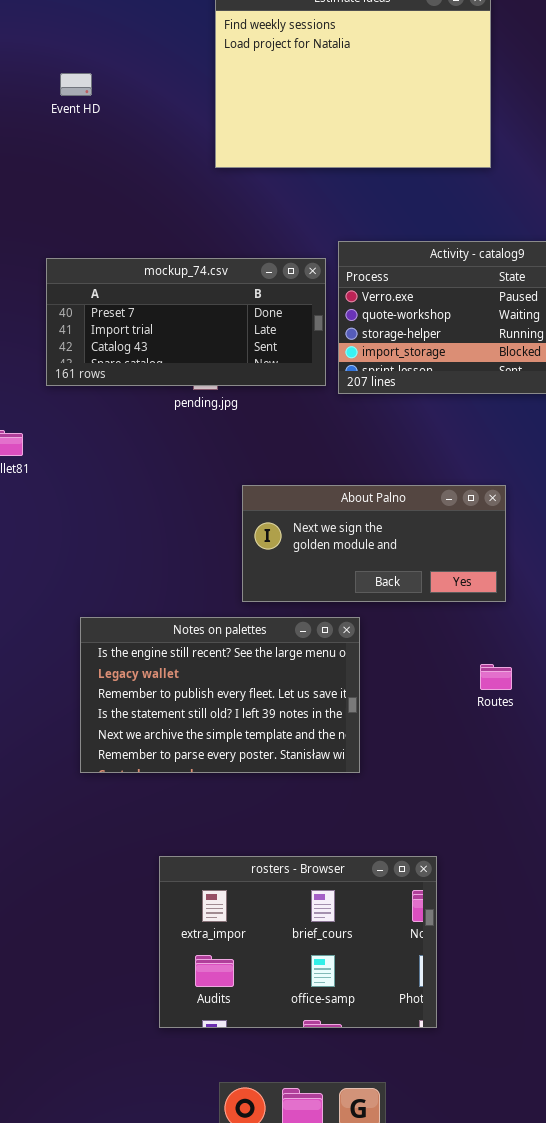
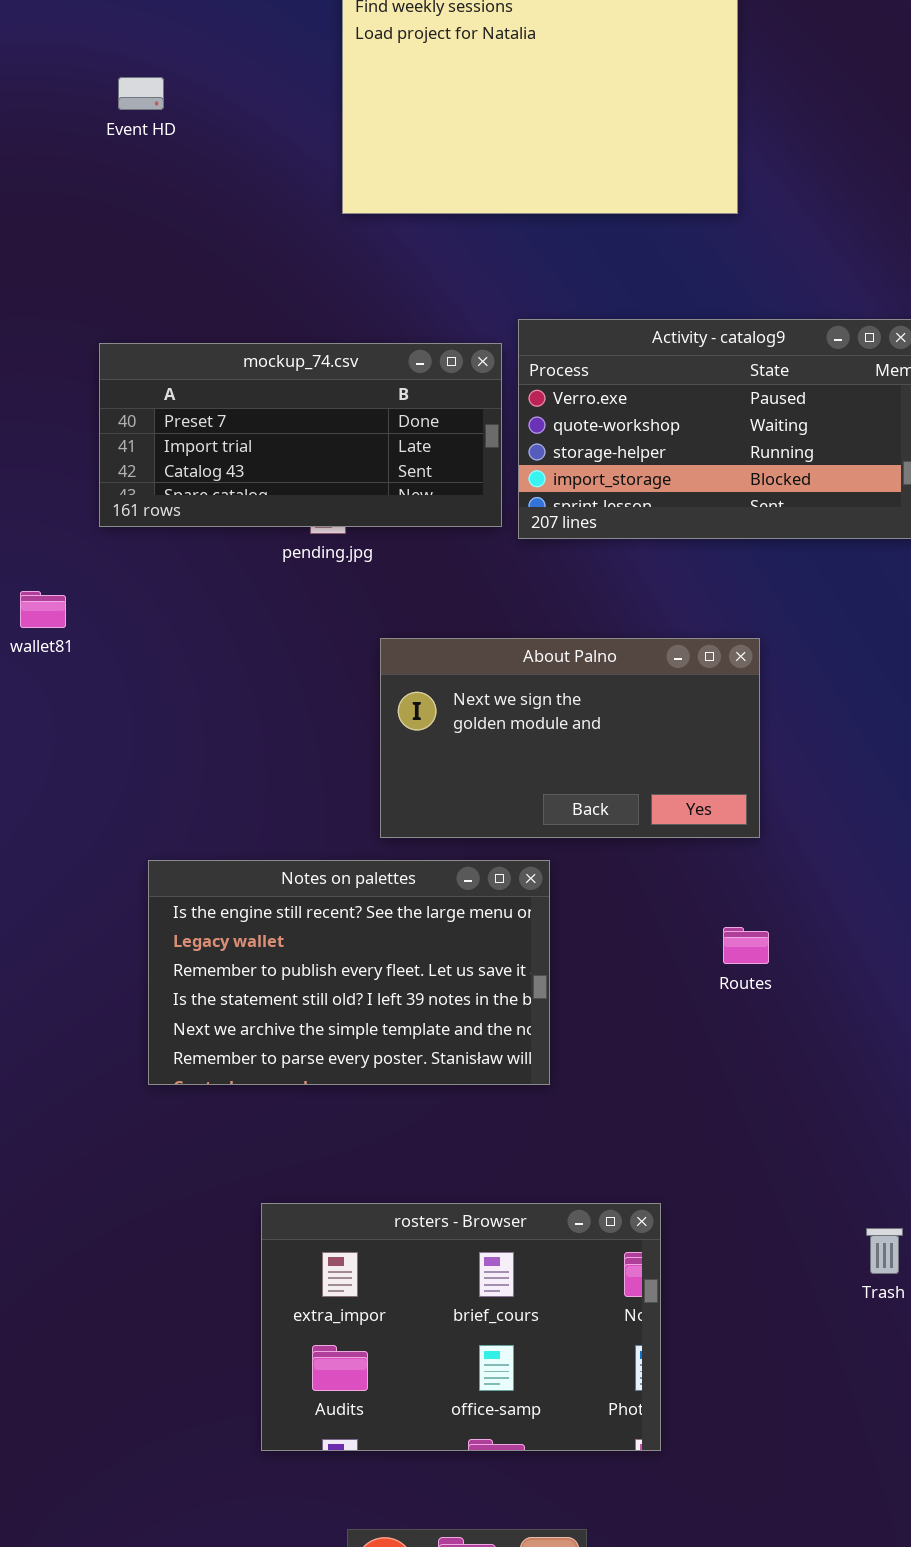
About Palno: [242,485,506,602] -> [380,638,760,838], resized

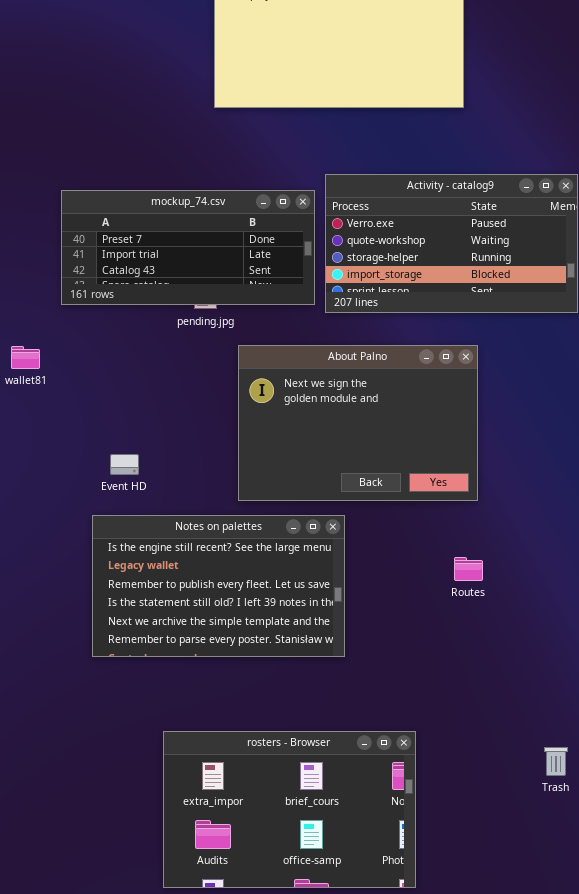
Event HD: [118,77,164,110] -> [110,454,139,475], moved
About Palno: [380,638,760,838] -> [238,345,478,501], resized

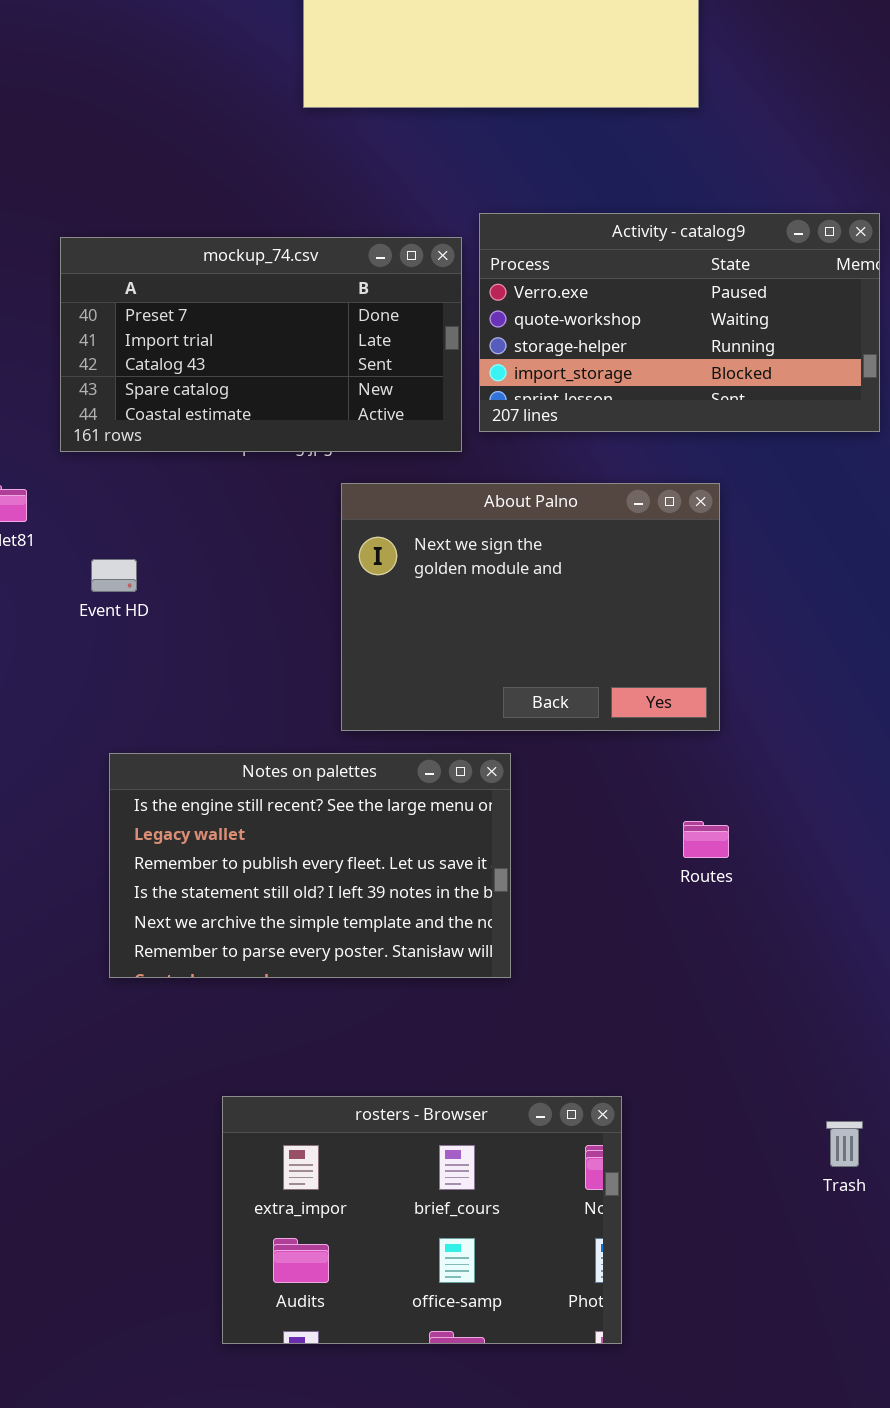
mockup_74.csv: [61,190,315,305] -> [60,237,462,452], resized
Event HD: [110,454,139,475] -> [91,559,137,592], moved

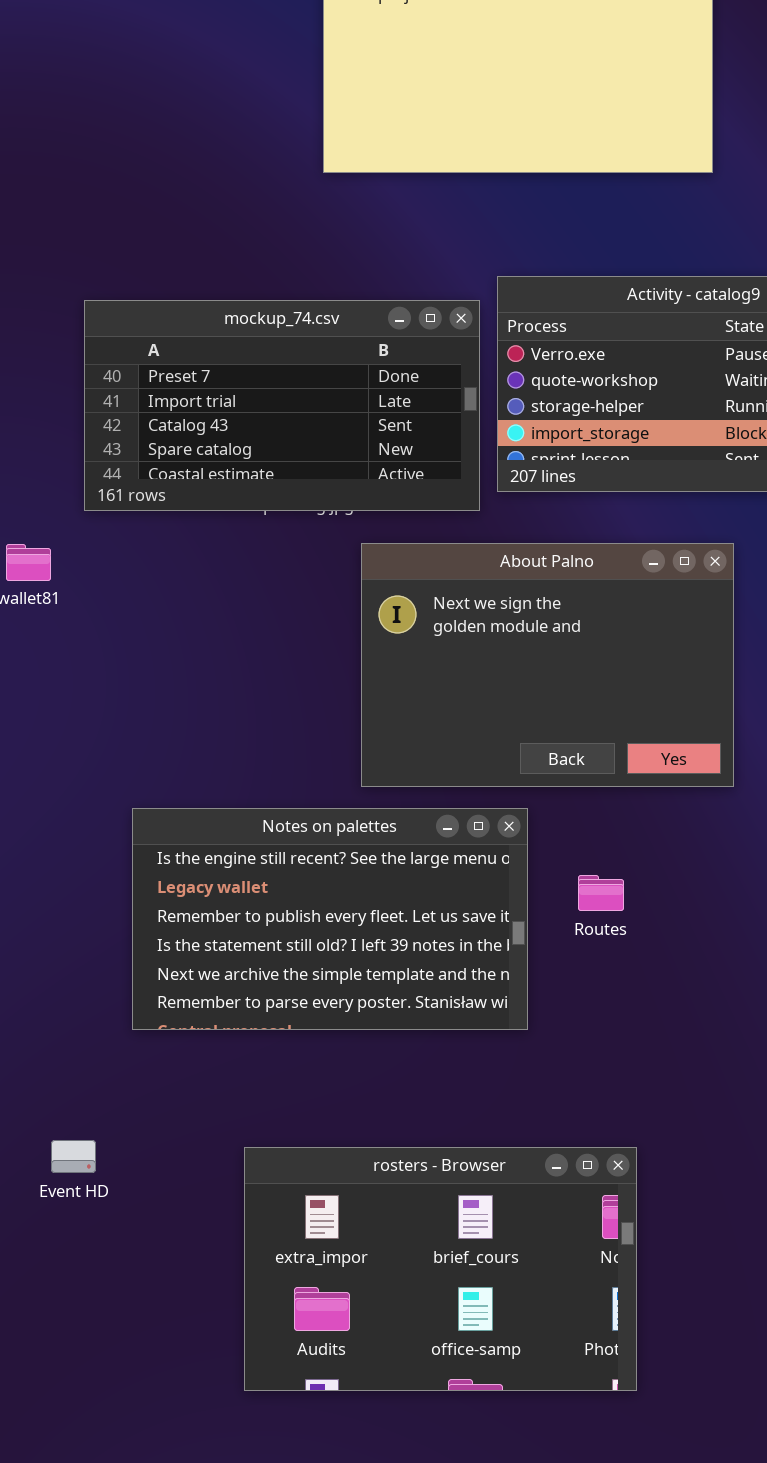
Event HD: [91,559,137,592] -> [51,1140,96,1173], moved
Routes: [683,821,729,858] -> [578,875,624,911], moved

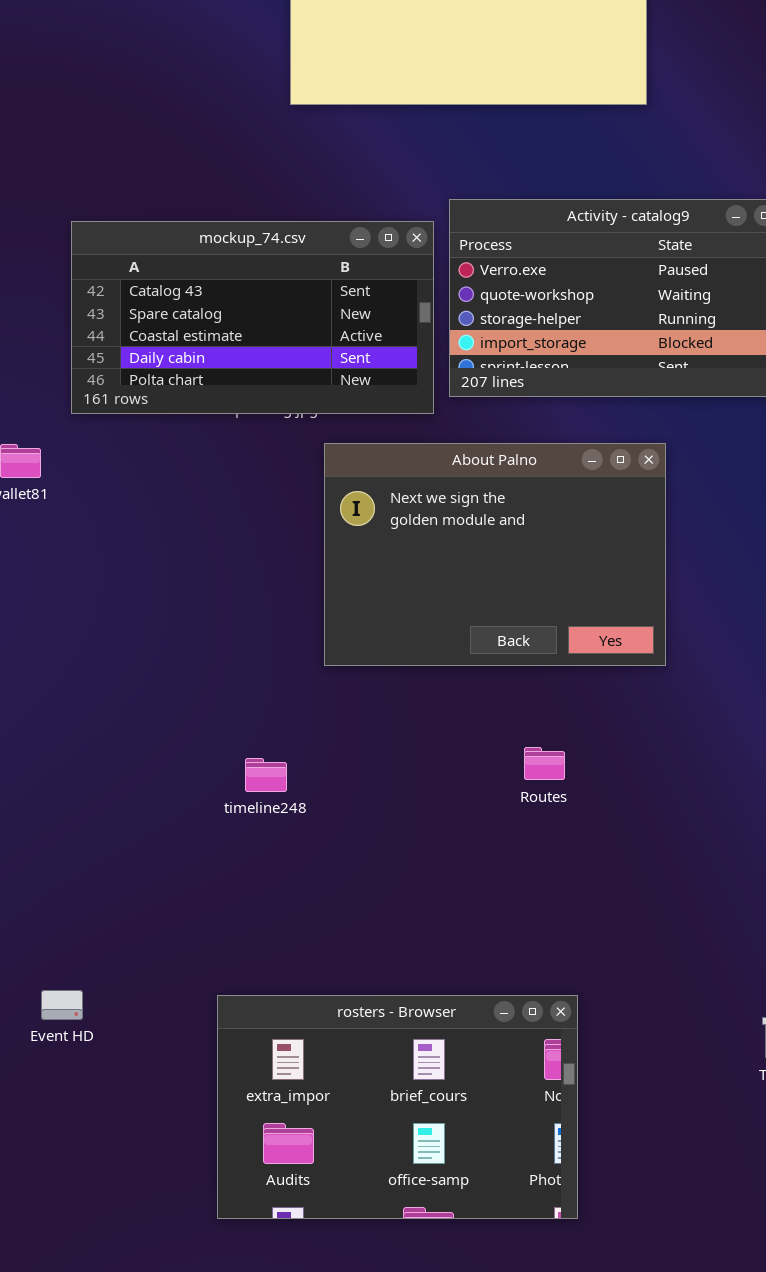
mockup_74.csv: [84,300,480,511] -> [71,221,434,414], scrolled down 2 rows
Notes on palettes: [132,808,528,1030] -> none, closed

